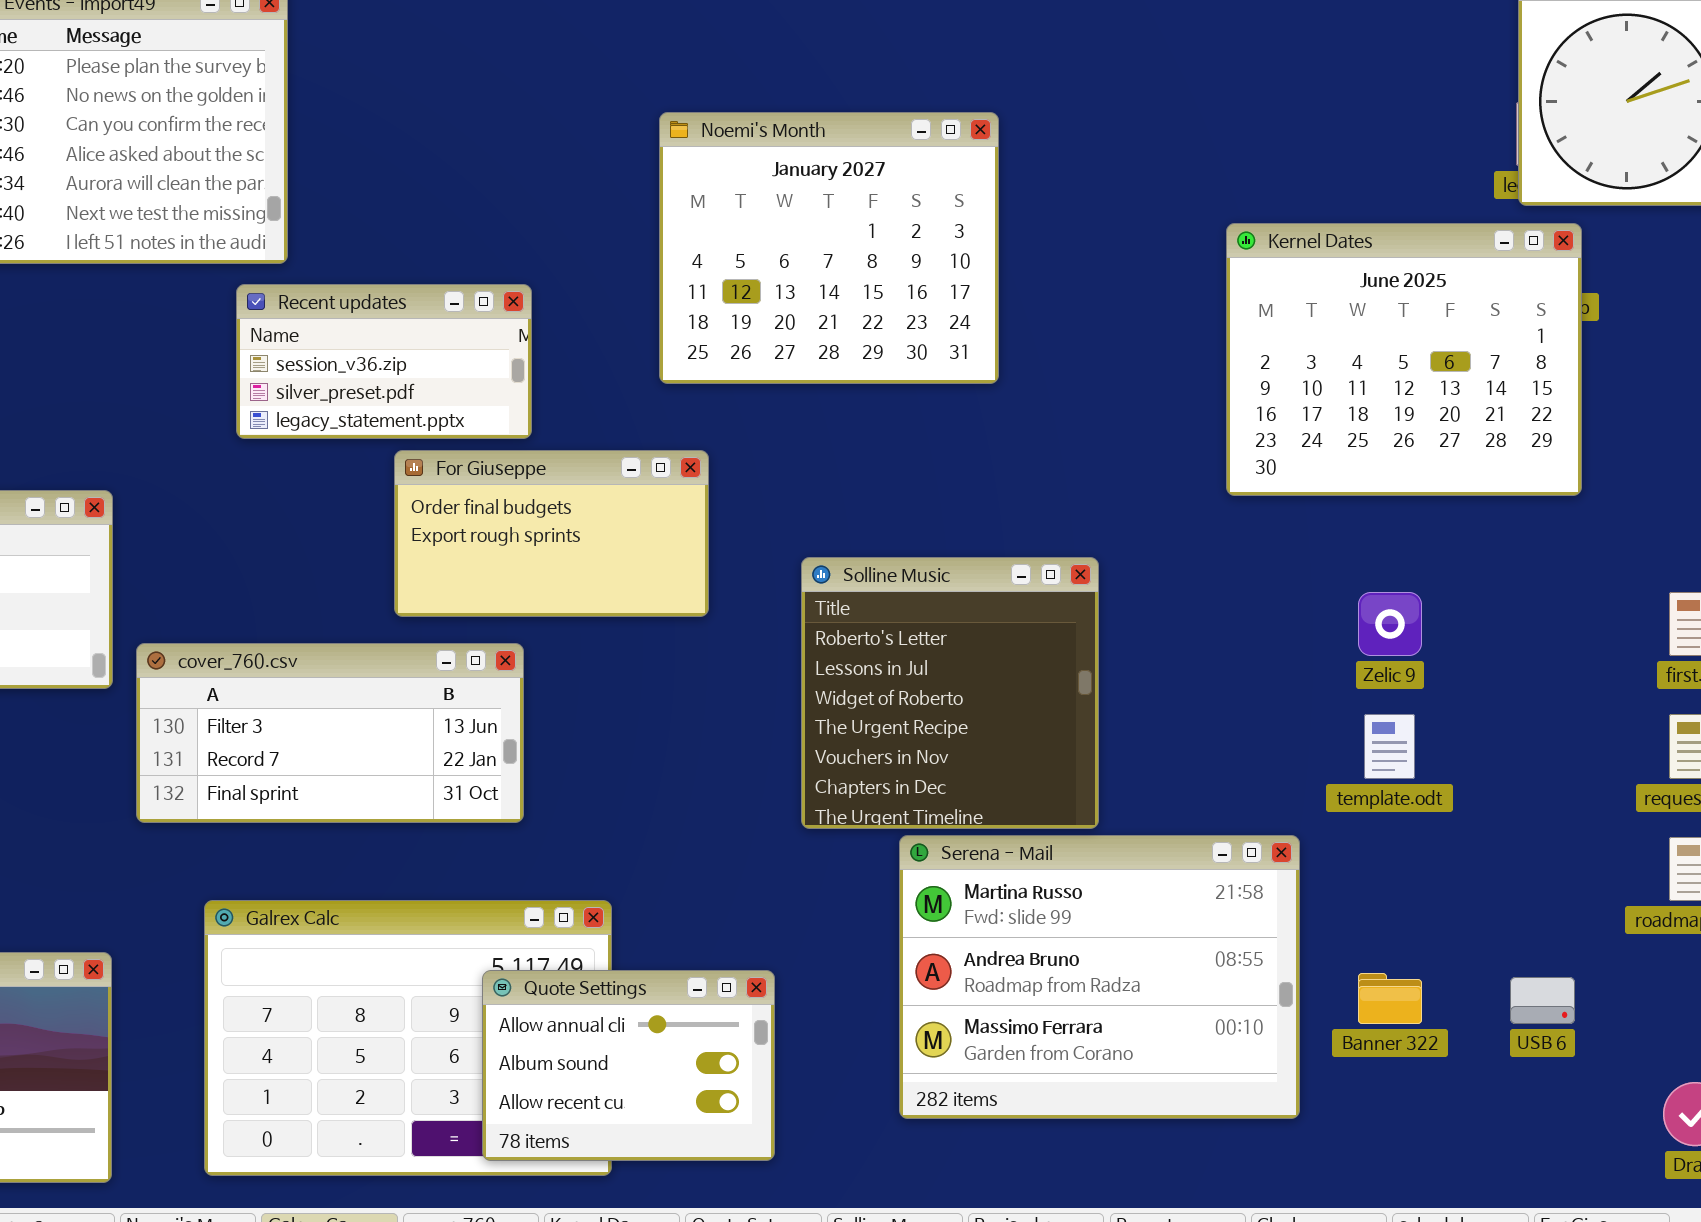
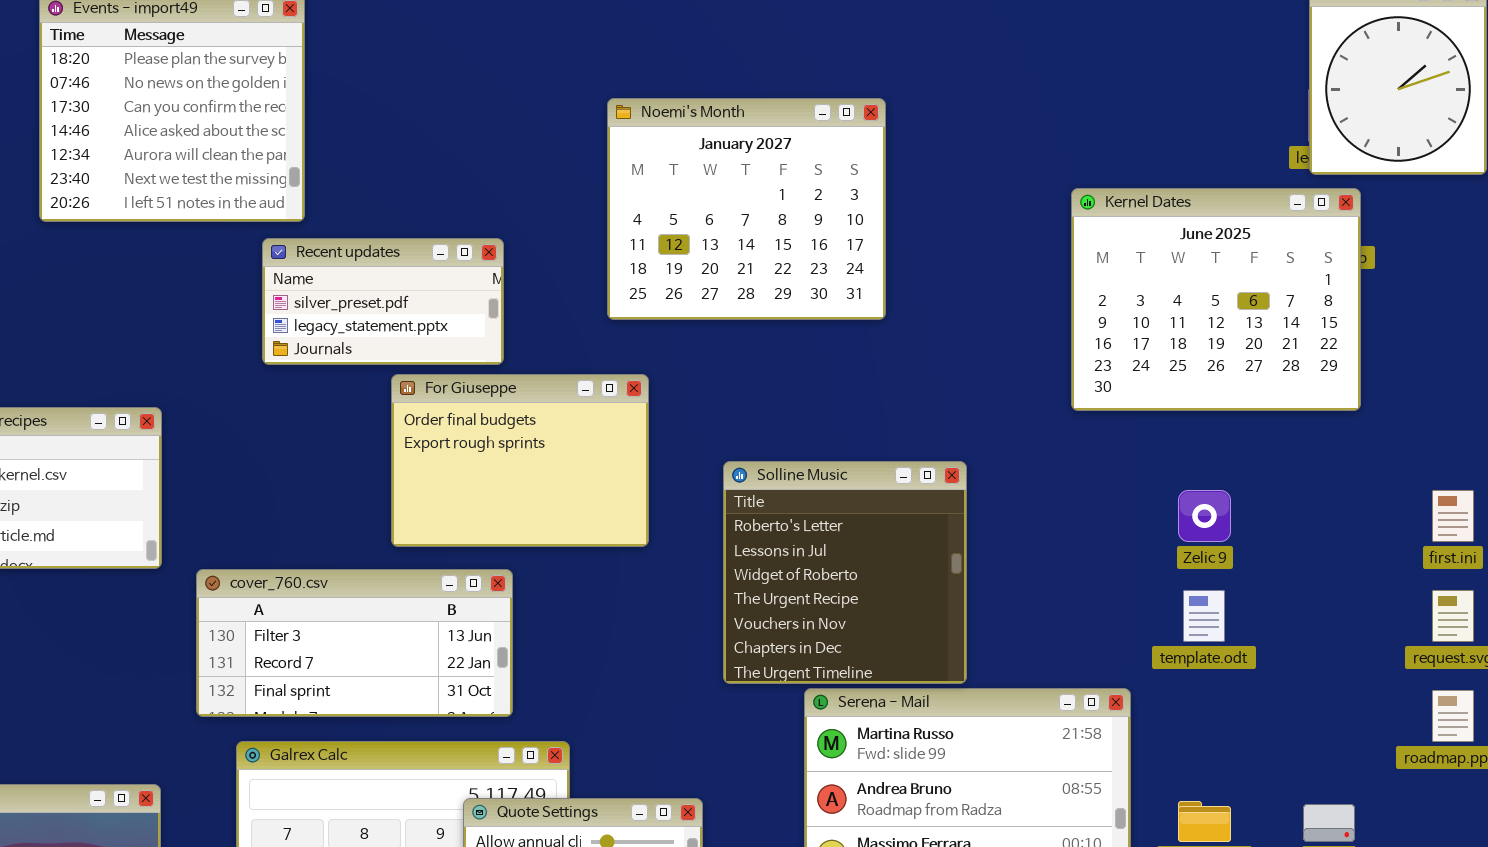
Recent updates: [236,284,532,439] -> [262,238,504,365], scrolled down 1 row
For Giuseppe: [394,450,709,617] -> [391,374,649,547], resized
cover_760.csv: [136,643,524,823] -> [196,569,513,717], moved

